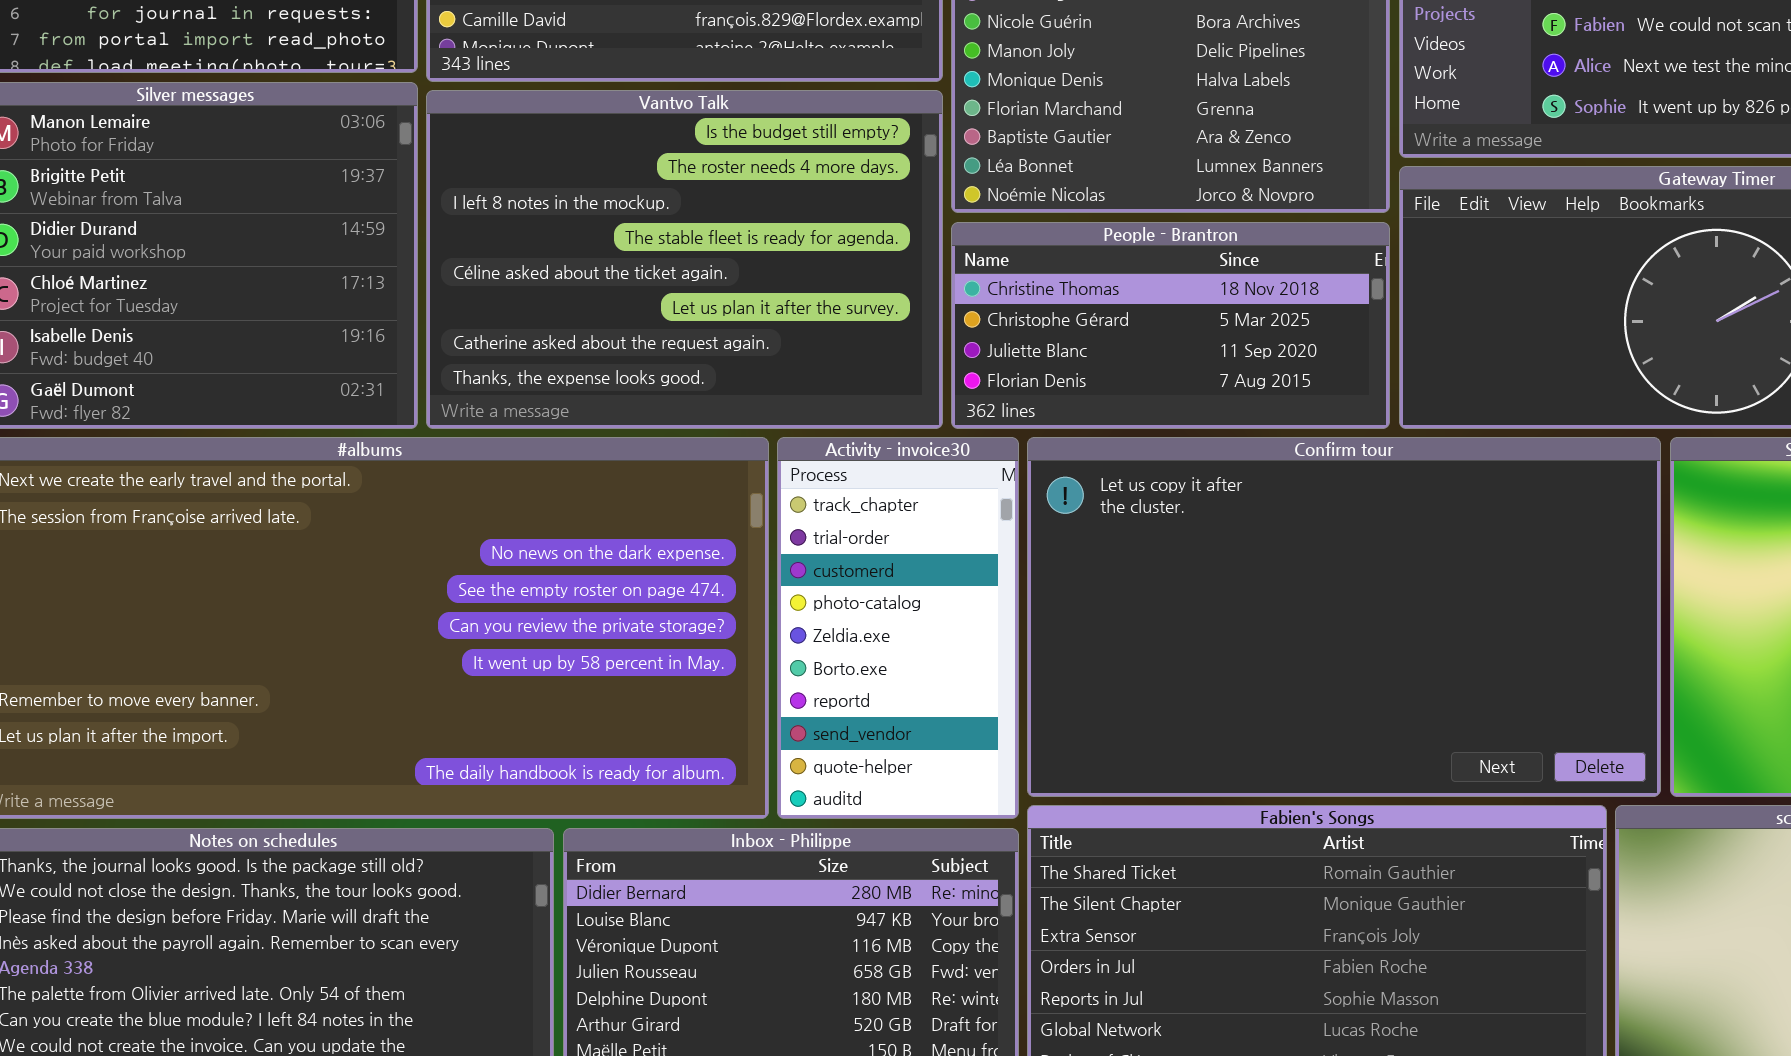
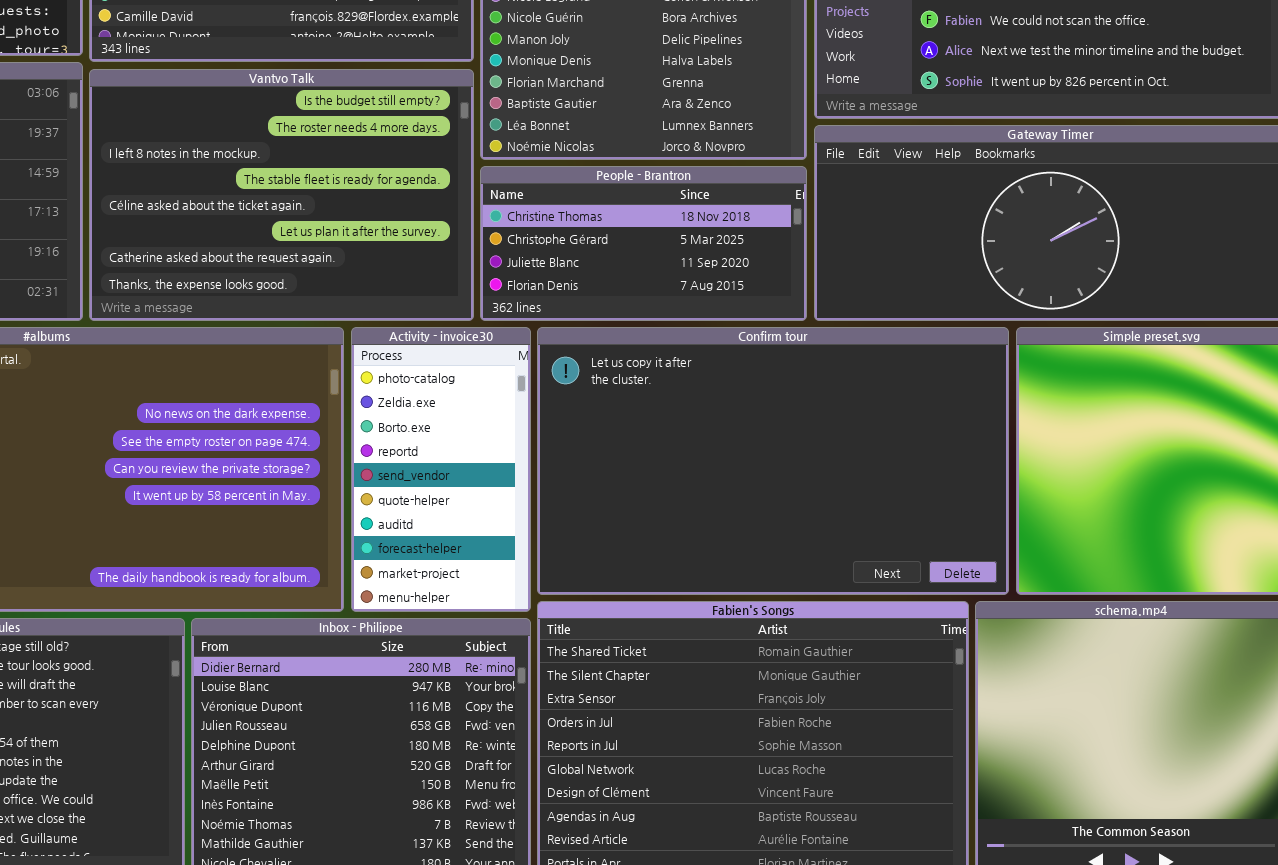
Activity - invoice30: [777,437,1019,819] -> [351,327,531,612], scrolled down 3 rows

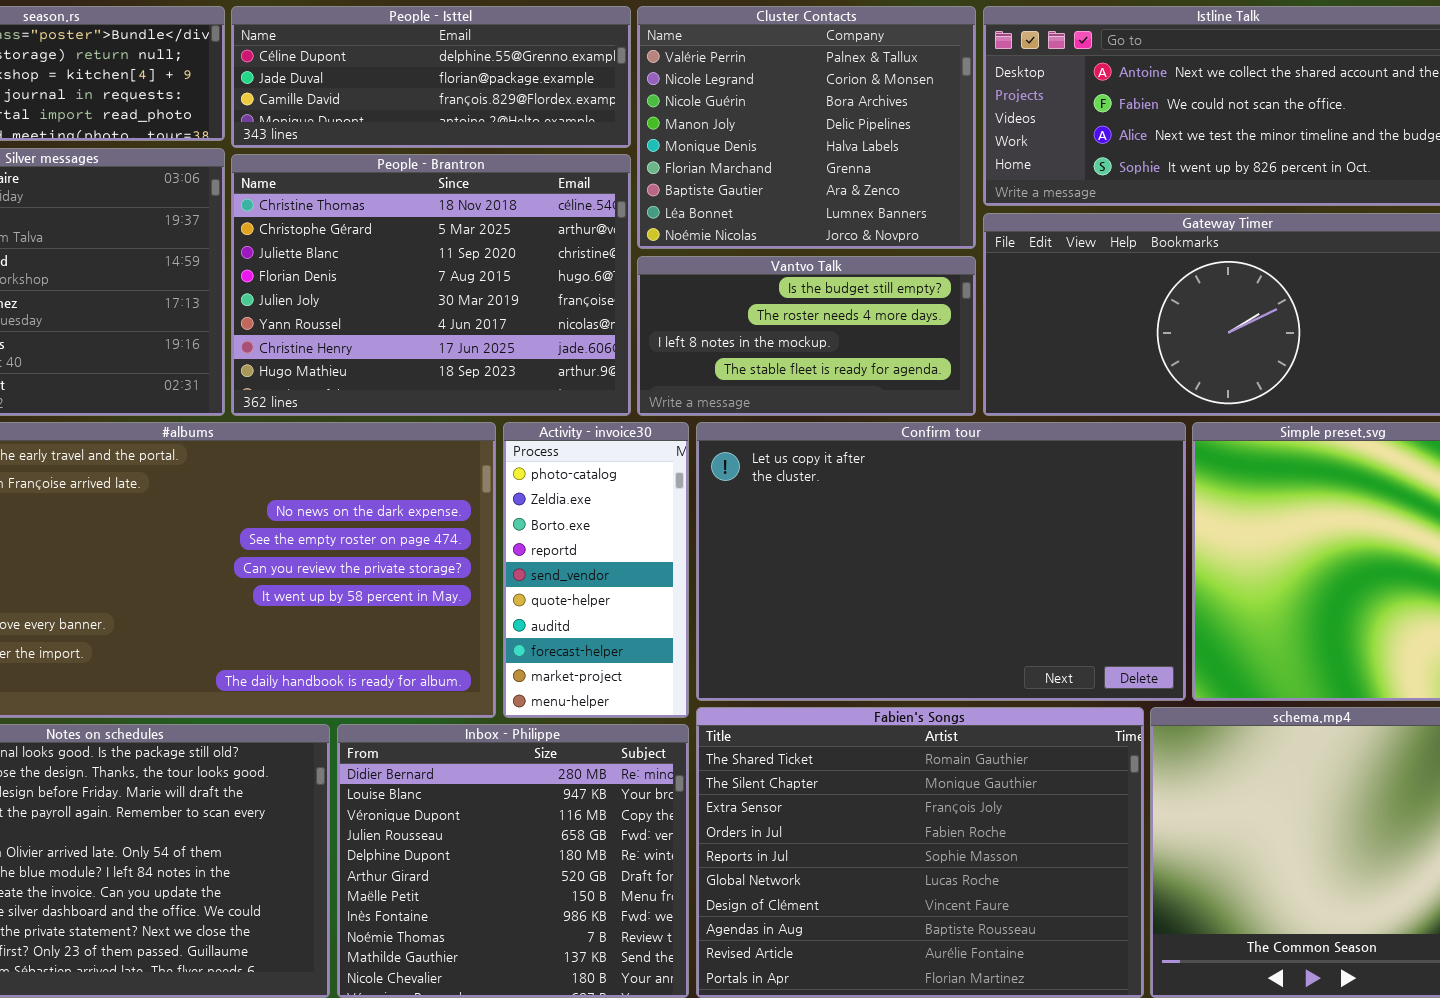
Vantvo Talk: [89,69,474,321] -> [637,256,976,416], moved, resized
People - Brantron: [480,166,807,321] -> [231,154,631,416], moved, resized

